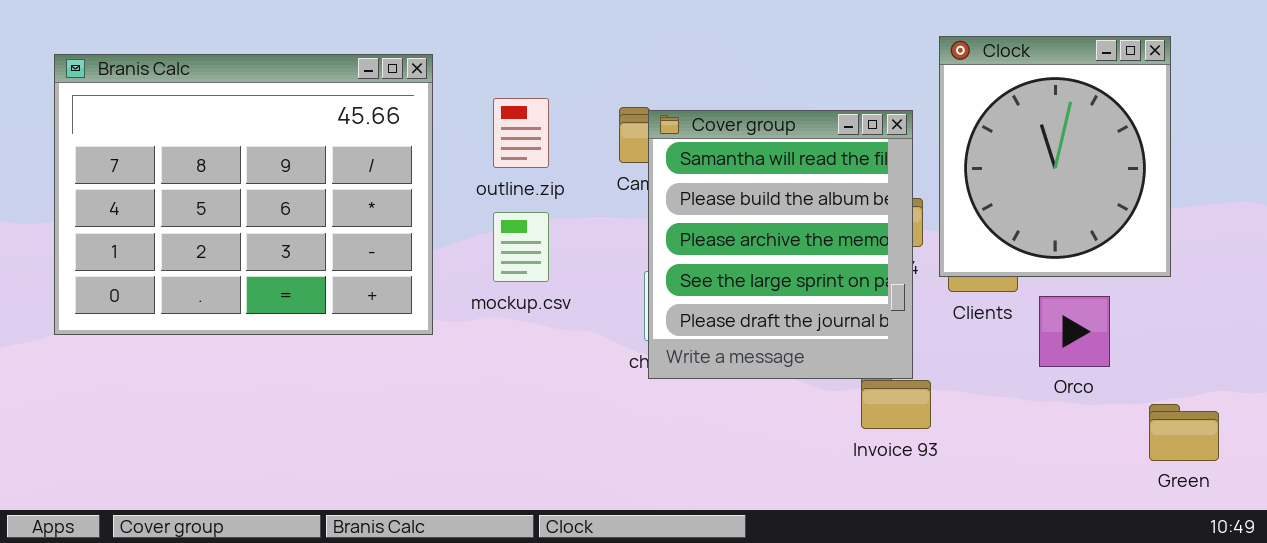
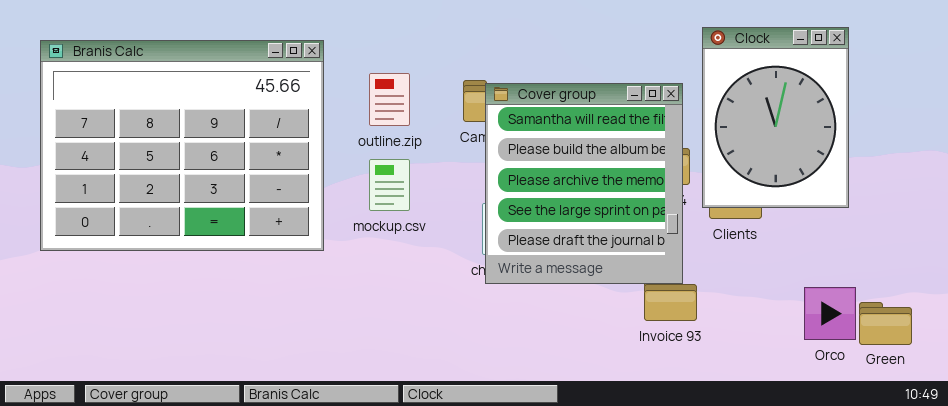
Clock: [939,36,1171,277] -> [702,27,849,208], resized
Orco: [1039,296,1110,367] -> [804,287,856,340], moved

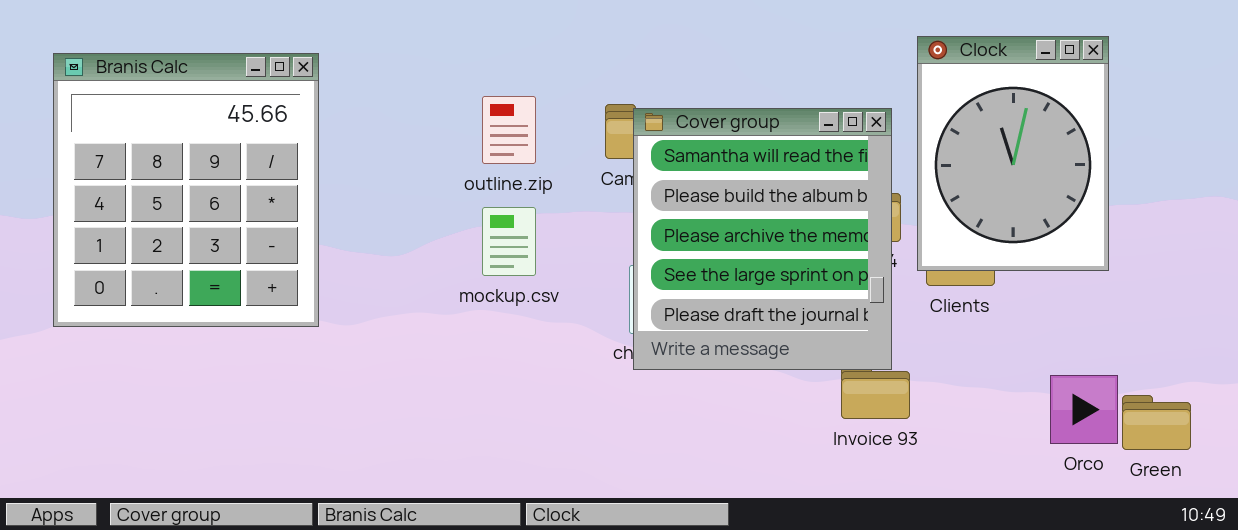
Branis Calc: [40,40,324,251] -> [53,53,319,327], resized

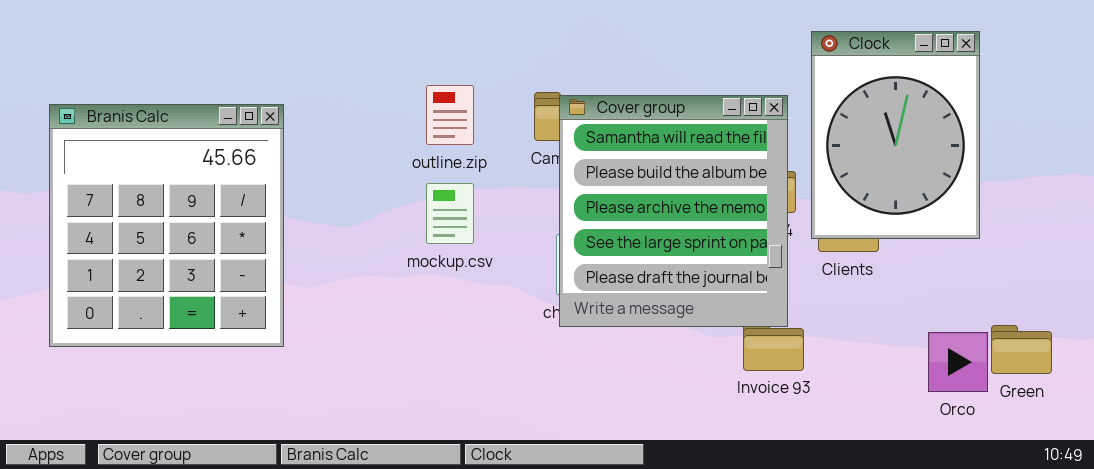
Branis Calc: [53,53,319,327] -> [49,104,284,347], moved
Green: [1122,395,1191,450] -> [991,325,1052,374], moved

